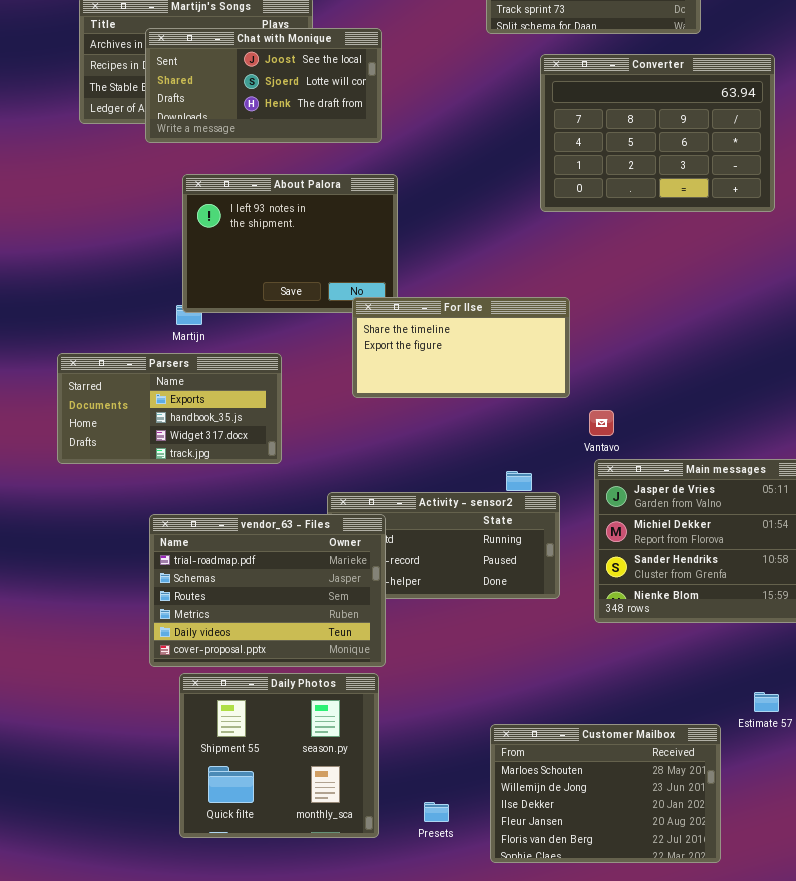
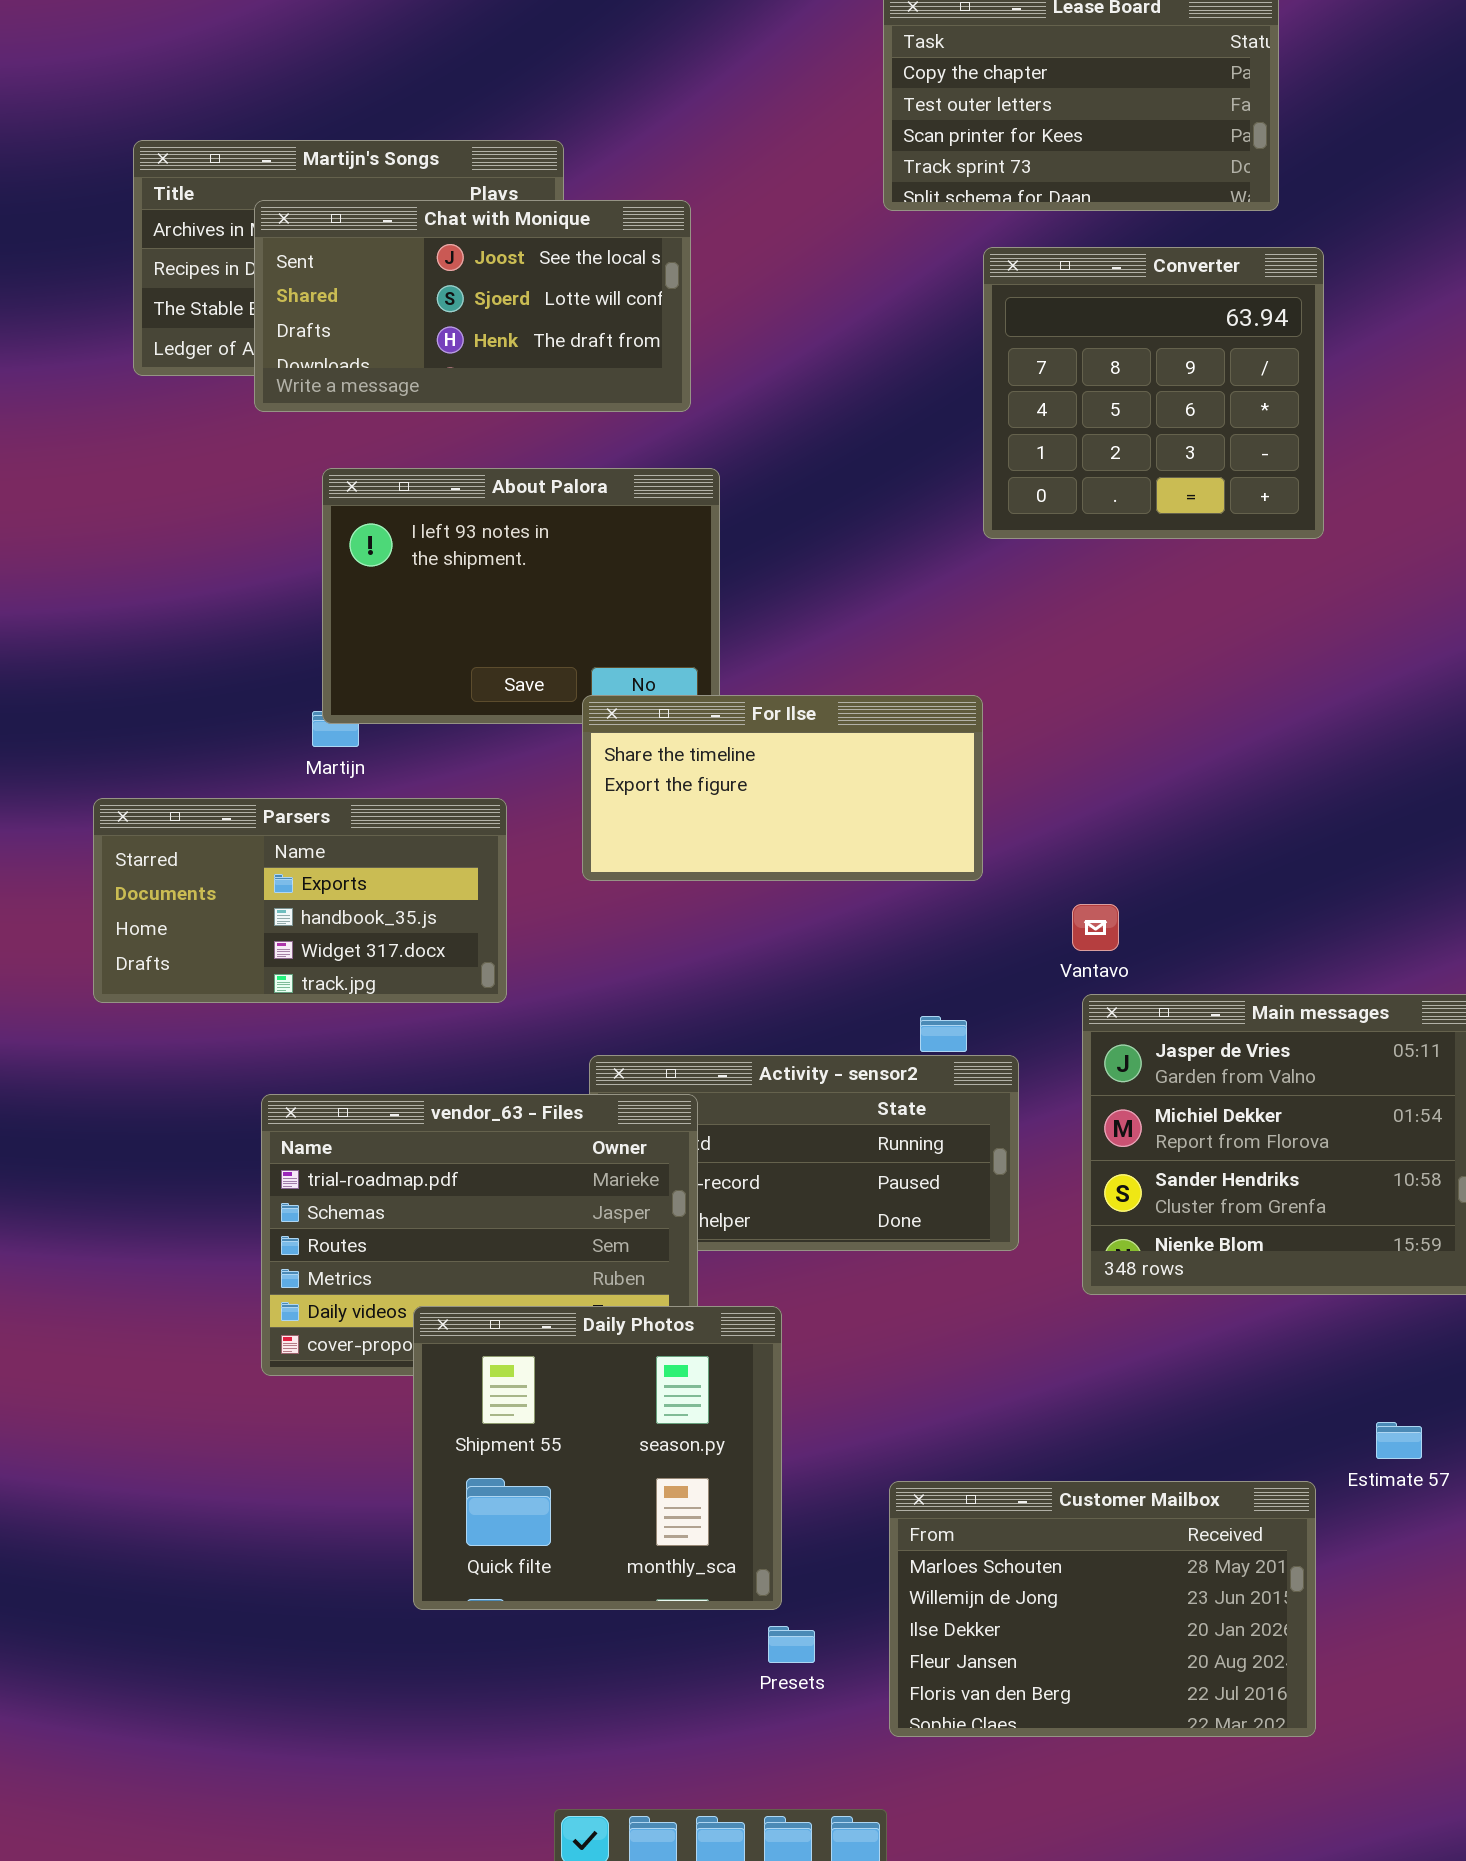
Converter: [540,54,775,212] -> [983,247,1324,539], resized
For Ilse: [352,297,570,398] -> [582,695,983,881], moved
Daily Photos: [179,673,379,838] -> [413,1306,782,1610], moved

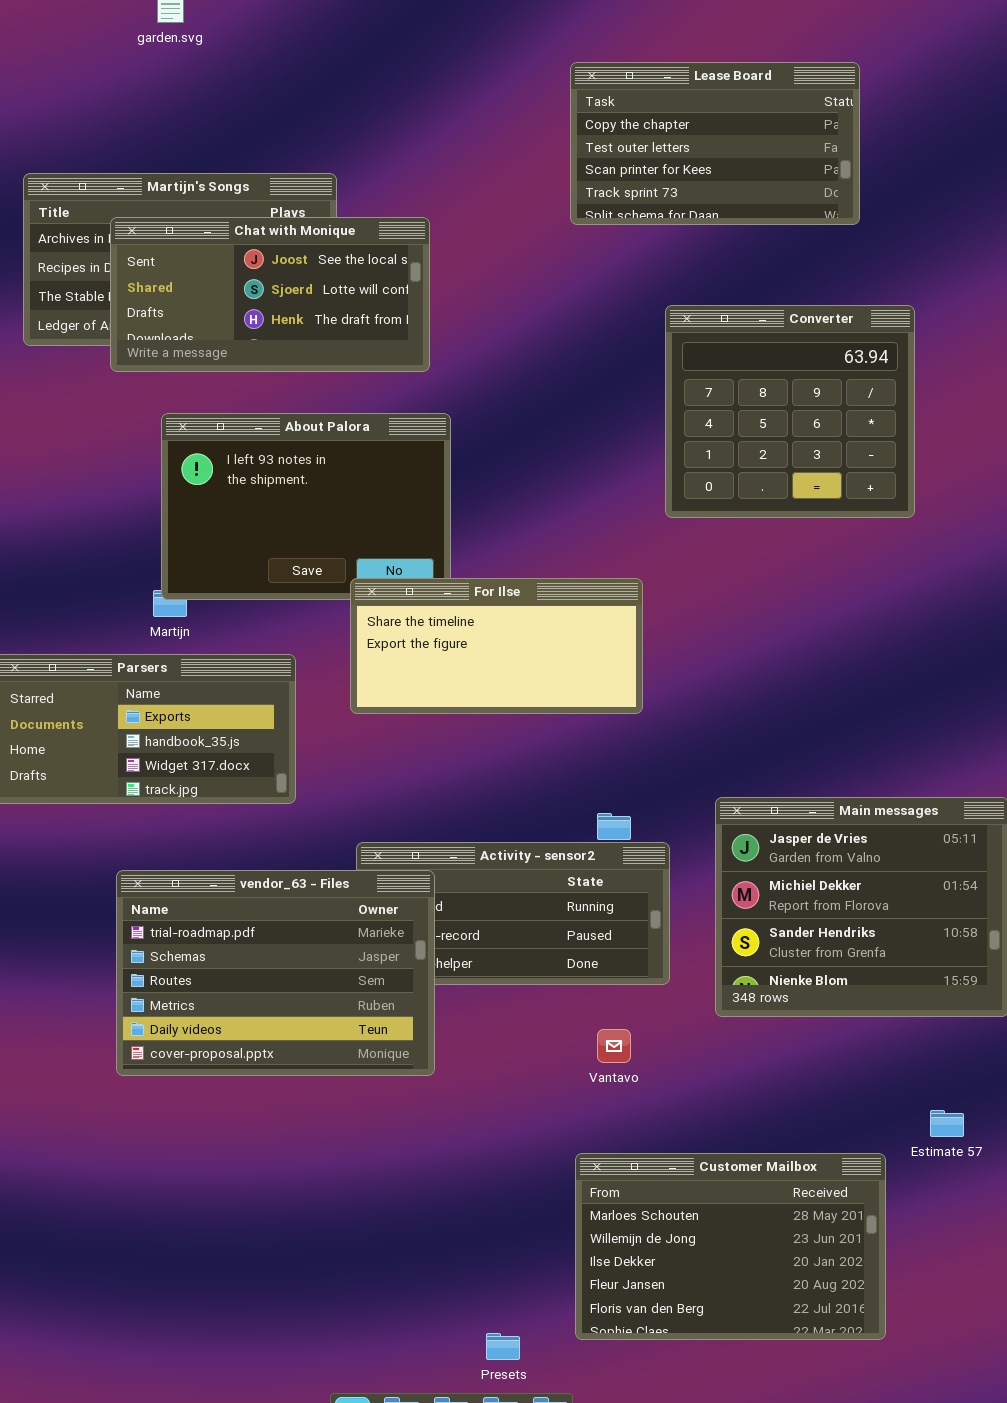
Converter: [983,247,1324,539] -> [665,305,915,518], moved
Vantavo: [1072,904,1119,951] -> [597,1029,631,1063], moved
Daily Photos: [413,1306,782,1610] -> none, closed
Presets: [768,1626,815,1663] -> [486,1333,520,1360], moved

